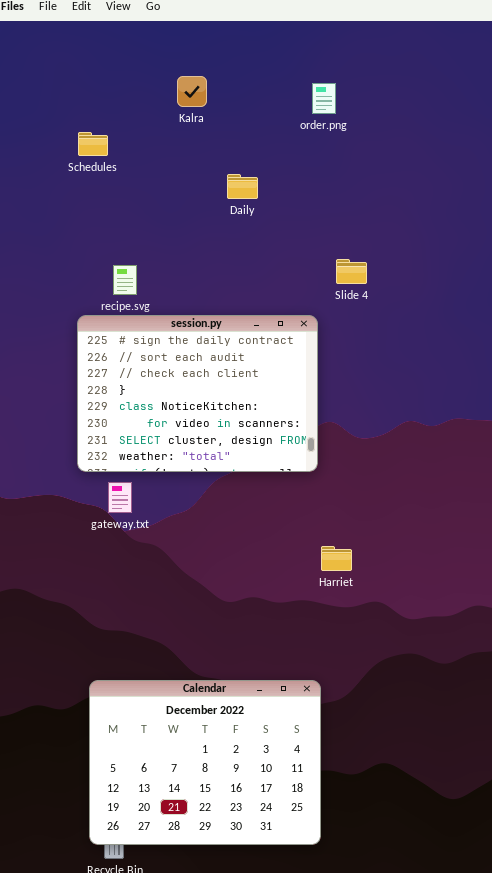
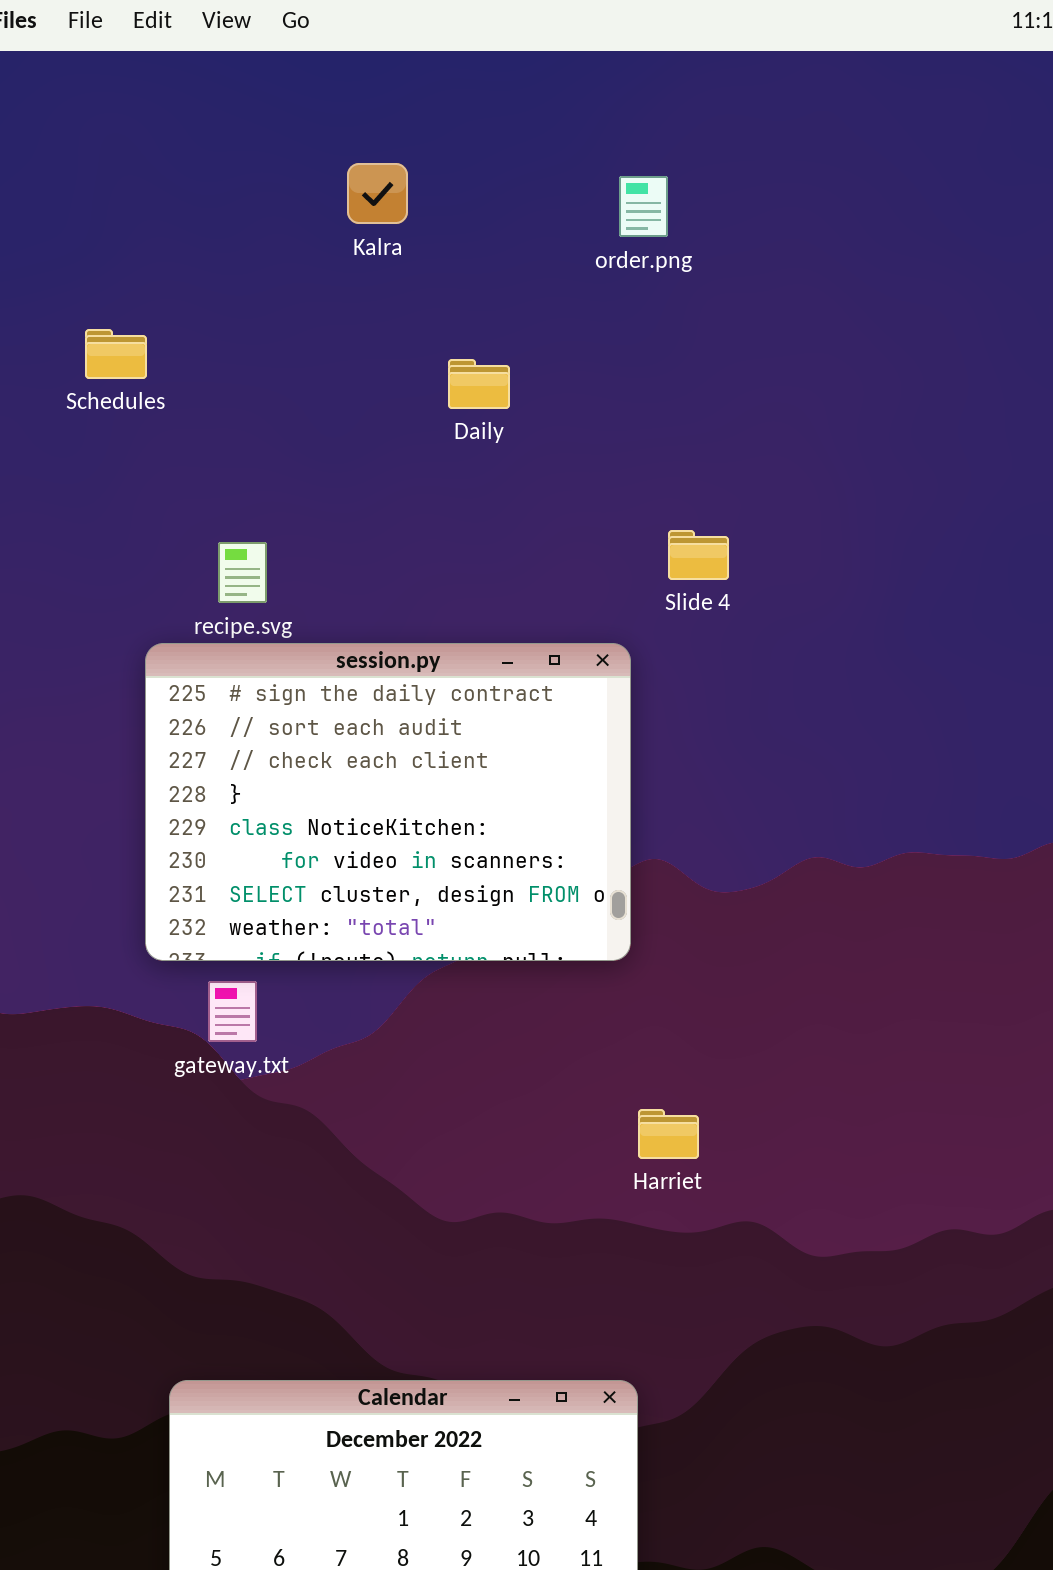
Schedules: [78,132,108,156] -> [85,329,147,379], moved

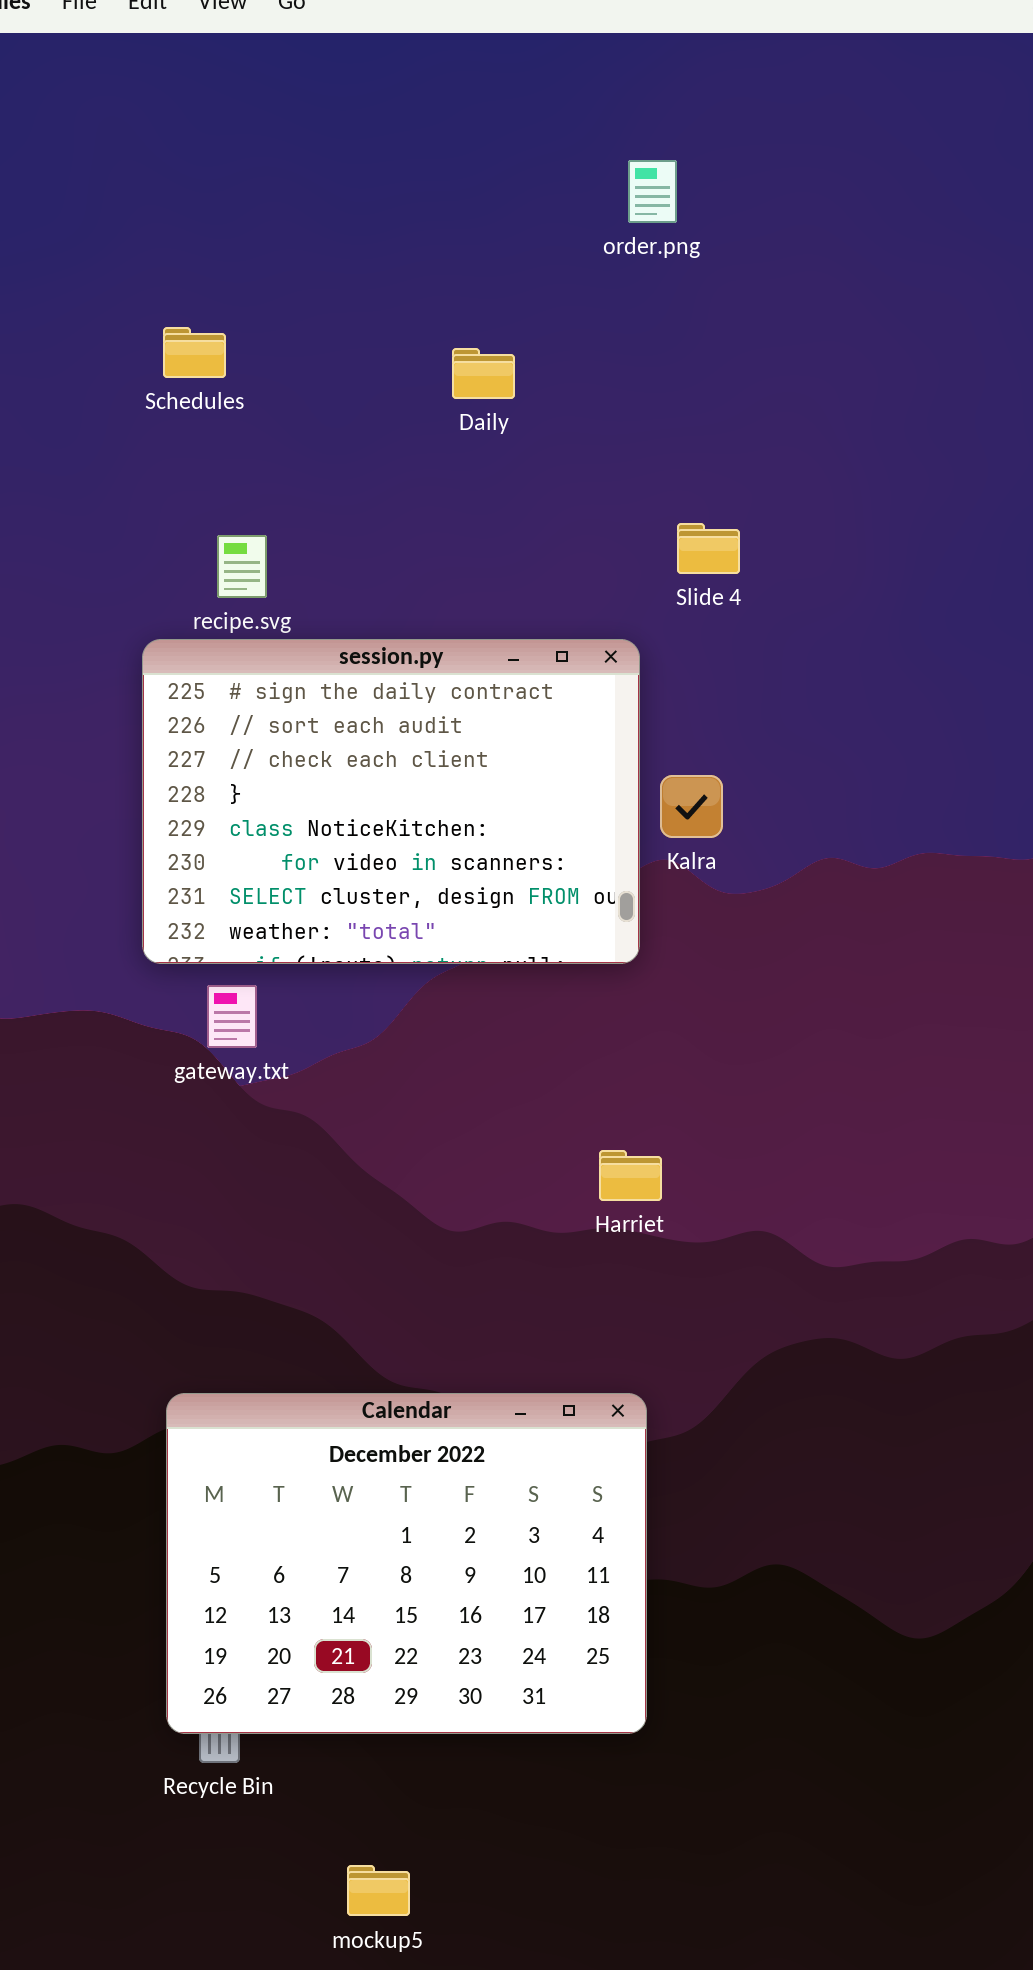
Kalra: [347,163,408,224] -> [660,775,723,838], moved
Schedules: [85,329,147,379] -> [163,327,226,378], moved
Harriet: [638,1109,699,1159] -> [599,1150,662,1201], moved

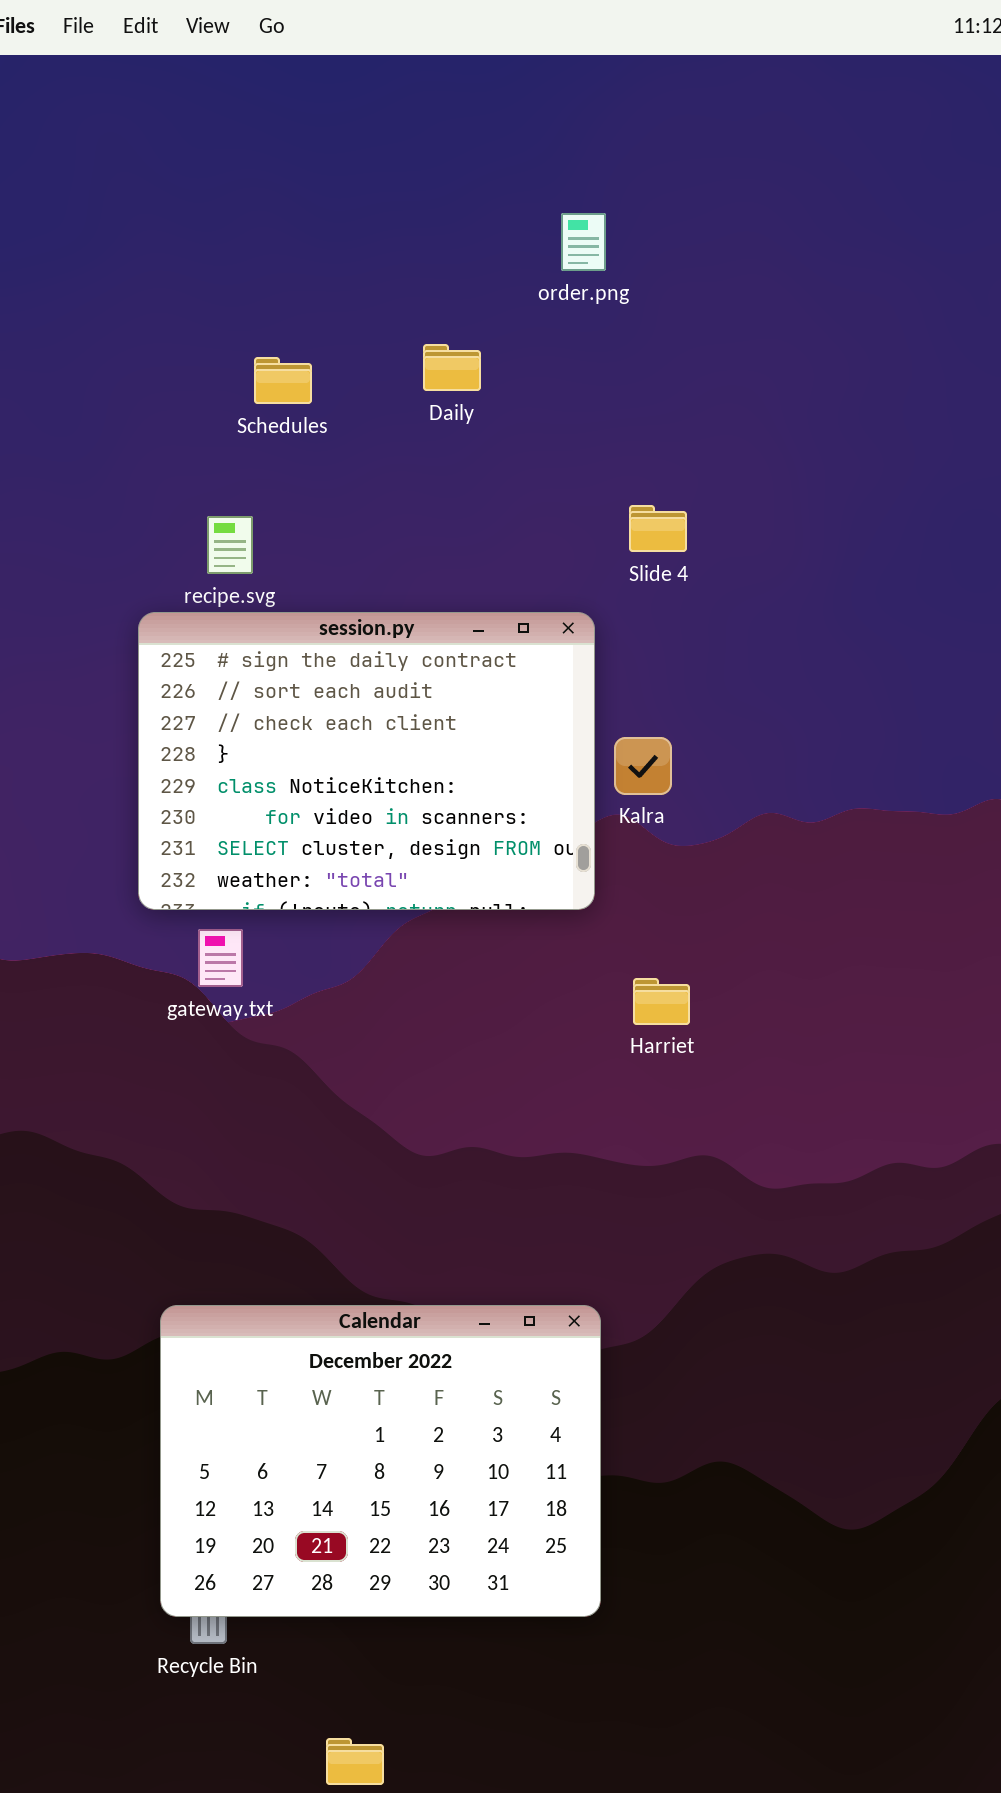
order.png: [628,160,677,223] -> [561,213,606,271], moved
Schedules: [163,327,226,378] -> [254,357,312,404], moved
Harriet: [599,1150,662,1201] -> [633,978,690,1025], moved

